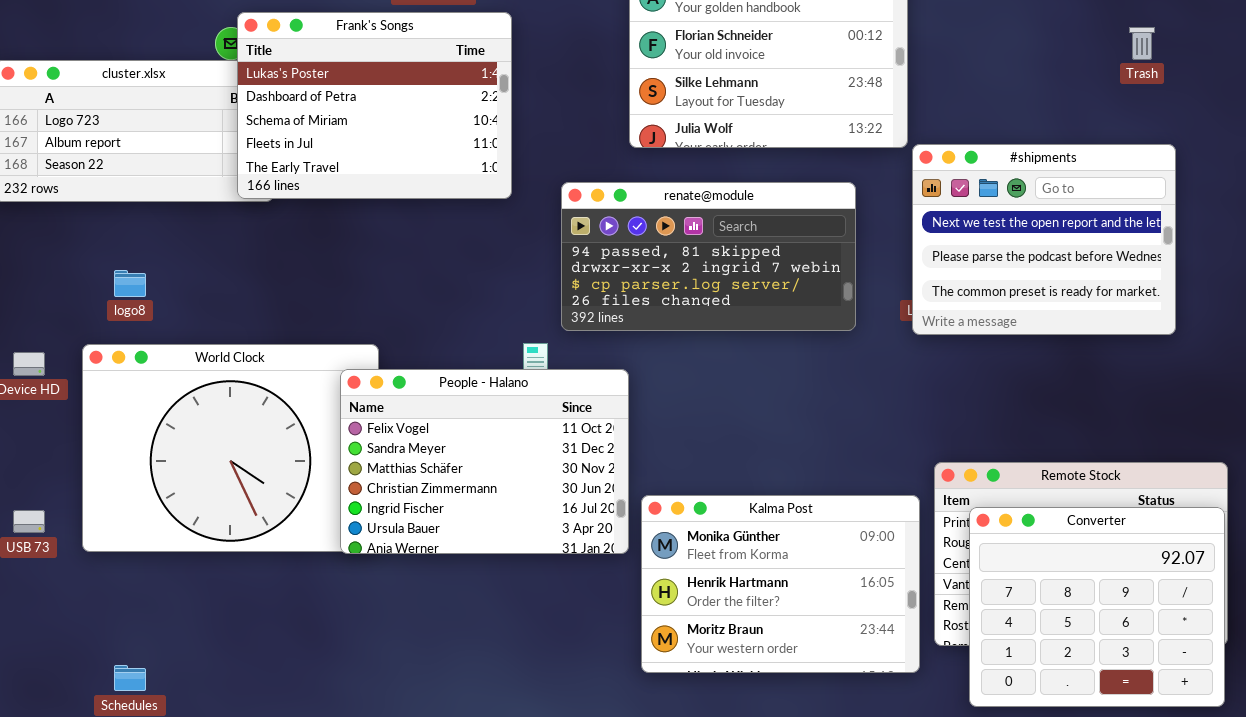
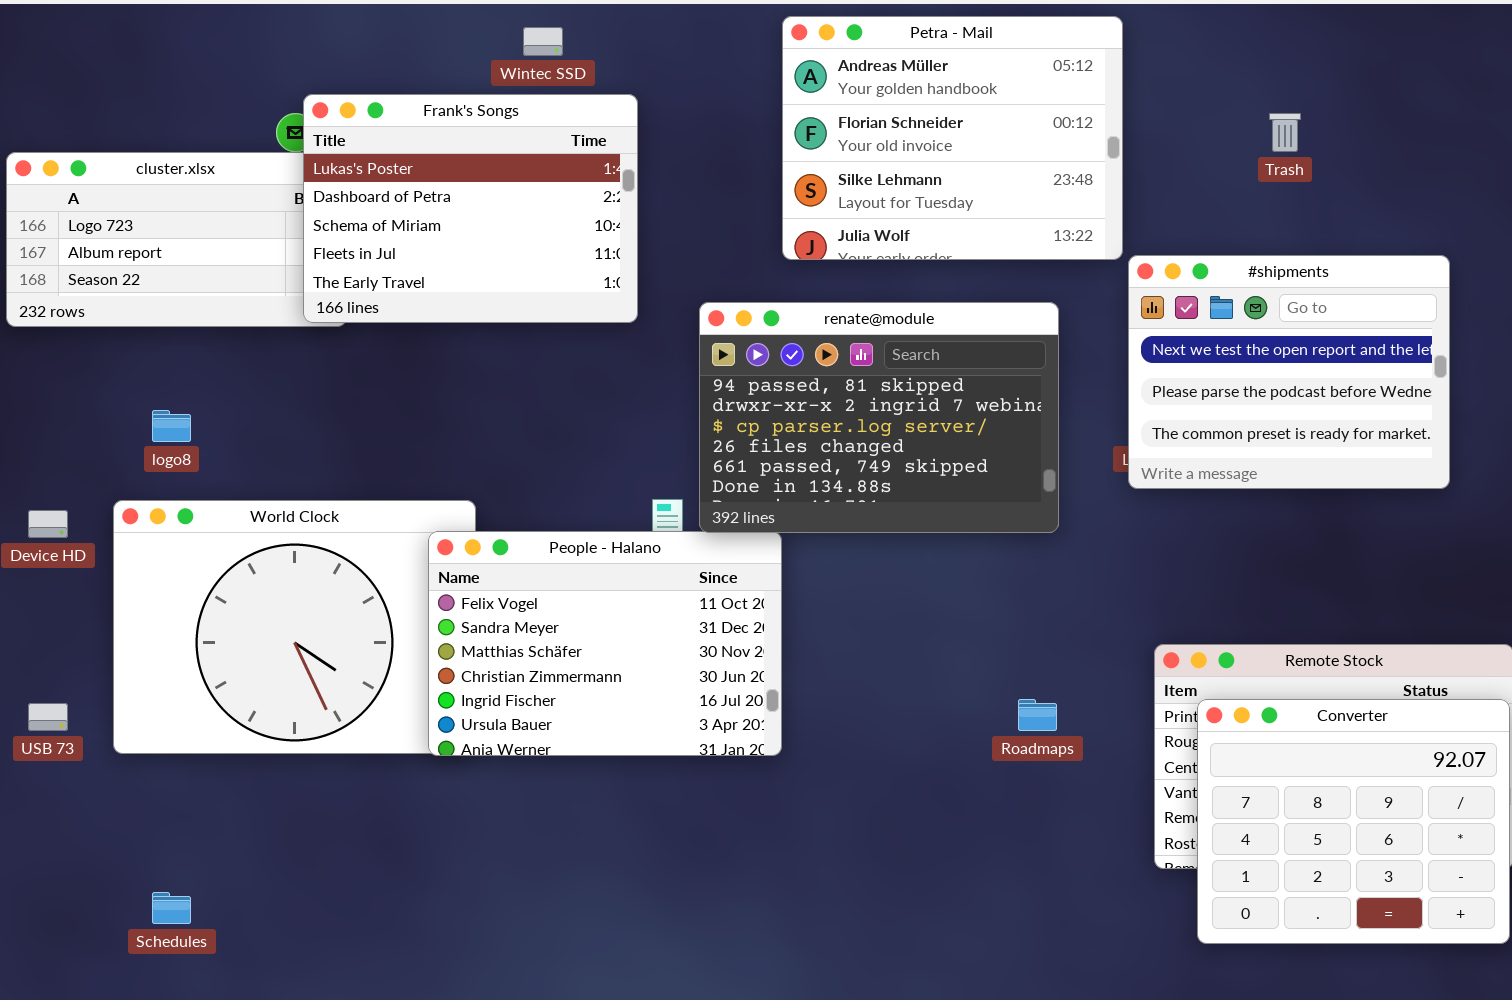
Trash: [1129,27,1155,60] -> [1269,113,1301,152], moved
renate@module: [561,182,856,331] -> [699,302,1059,533], resized
Kalma Post: [641,495,920,673] -> none, closed

